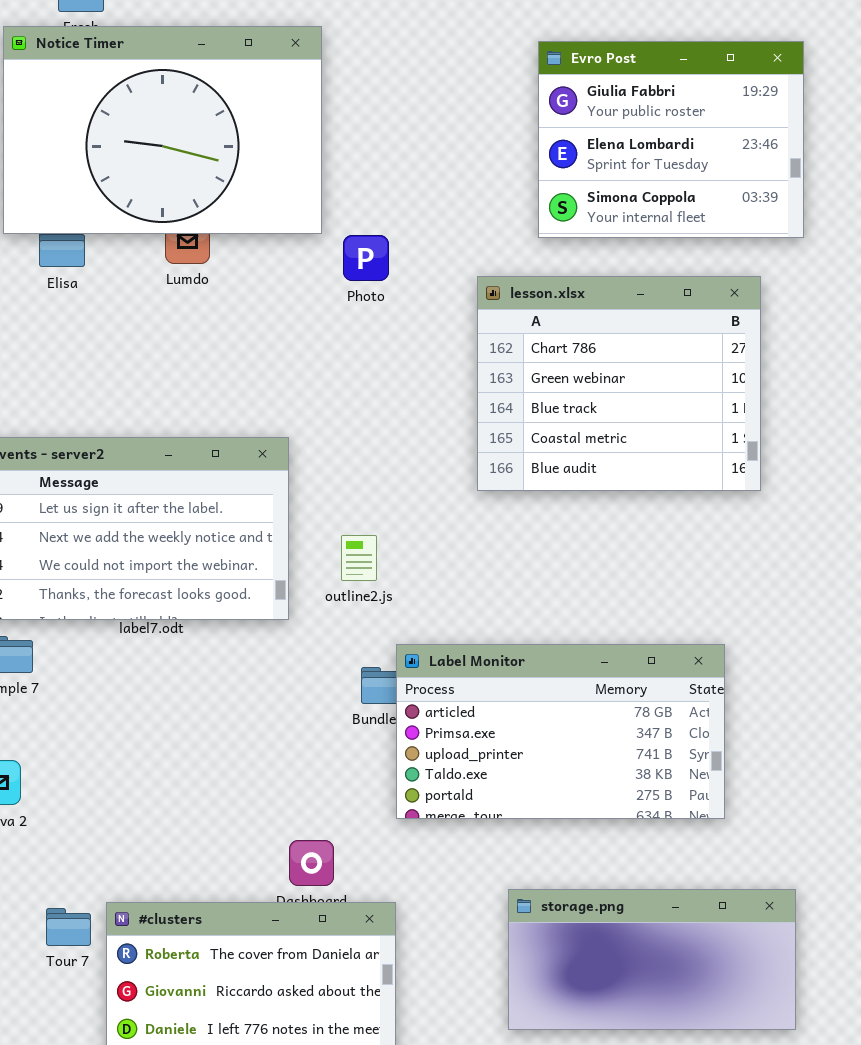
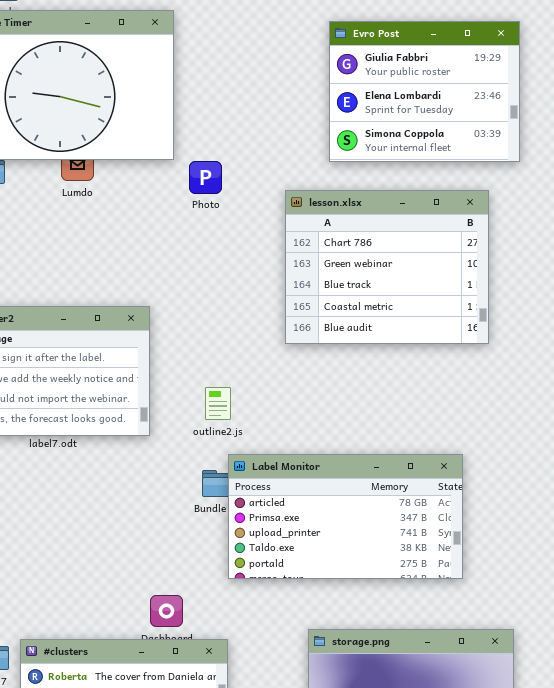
outline2.js: [341,535,377,581] -> [205,387,231,420], moved

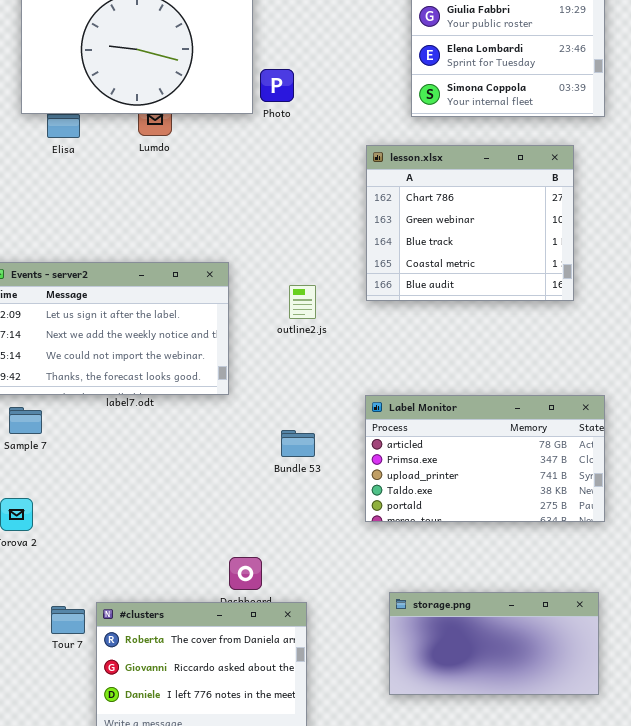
Photo: [189,161,222,194] -> [260,69,294,102], moved
outline2.js: [205,387,231,420] -> [289,285,316,319], moved
Label Monitor: [228,454,463,579] -> [365,395,605,522], moved

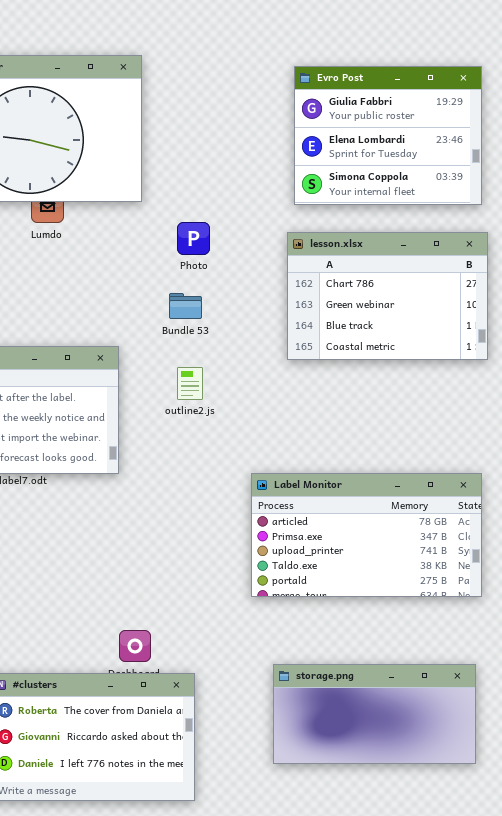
Photo: [260,69,294,102] -> [177,222,210,255], moved
lesson.xlsx: [366,145,574,301] -> [287,232,488,360], moved, resized
Bundle 53: [281,430,315,457] -> [169,293,202,319], moved

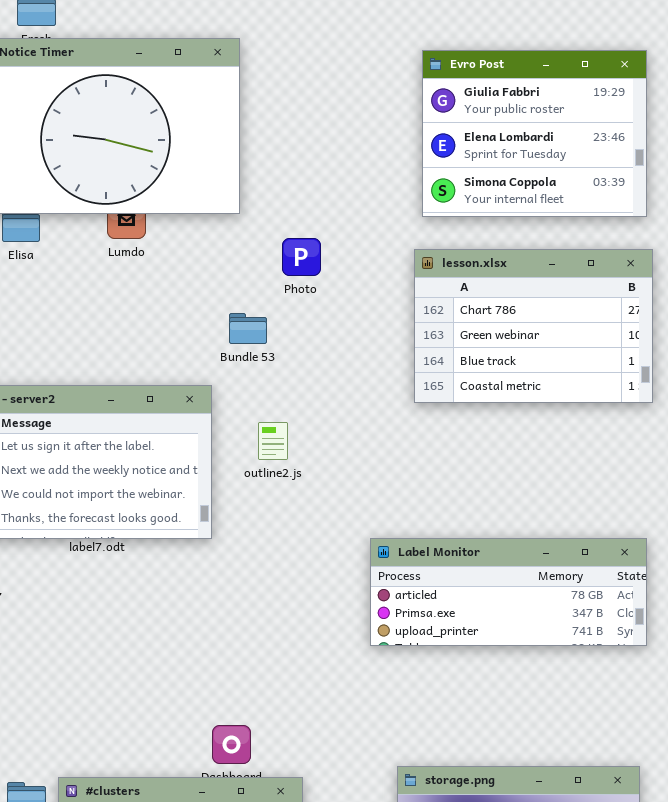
Bundle 53: [169,293,202,319] -> [229,313,267,344], moved
outline2.js: [177,367,203,400] -> [258,422,288,460], moved
Label Monitor: [251,473,482,597] -> [370,538,647,646], resized

